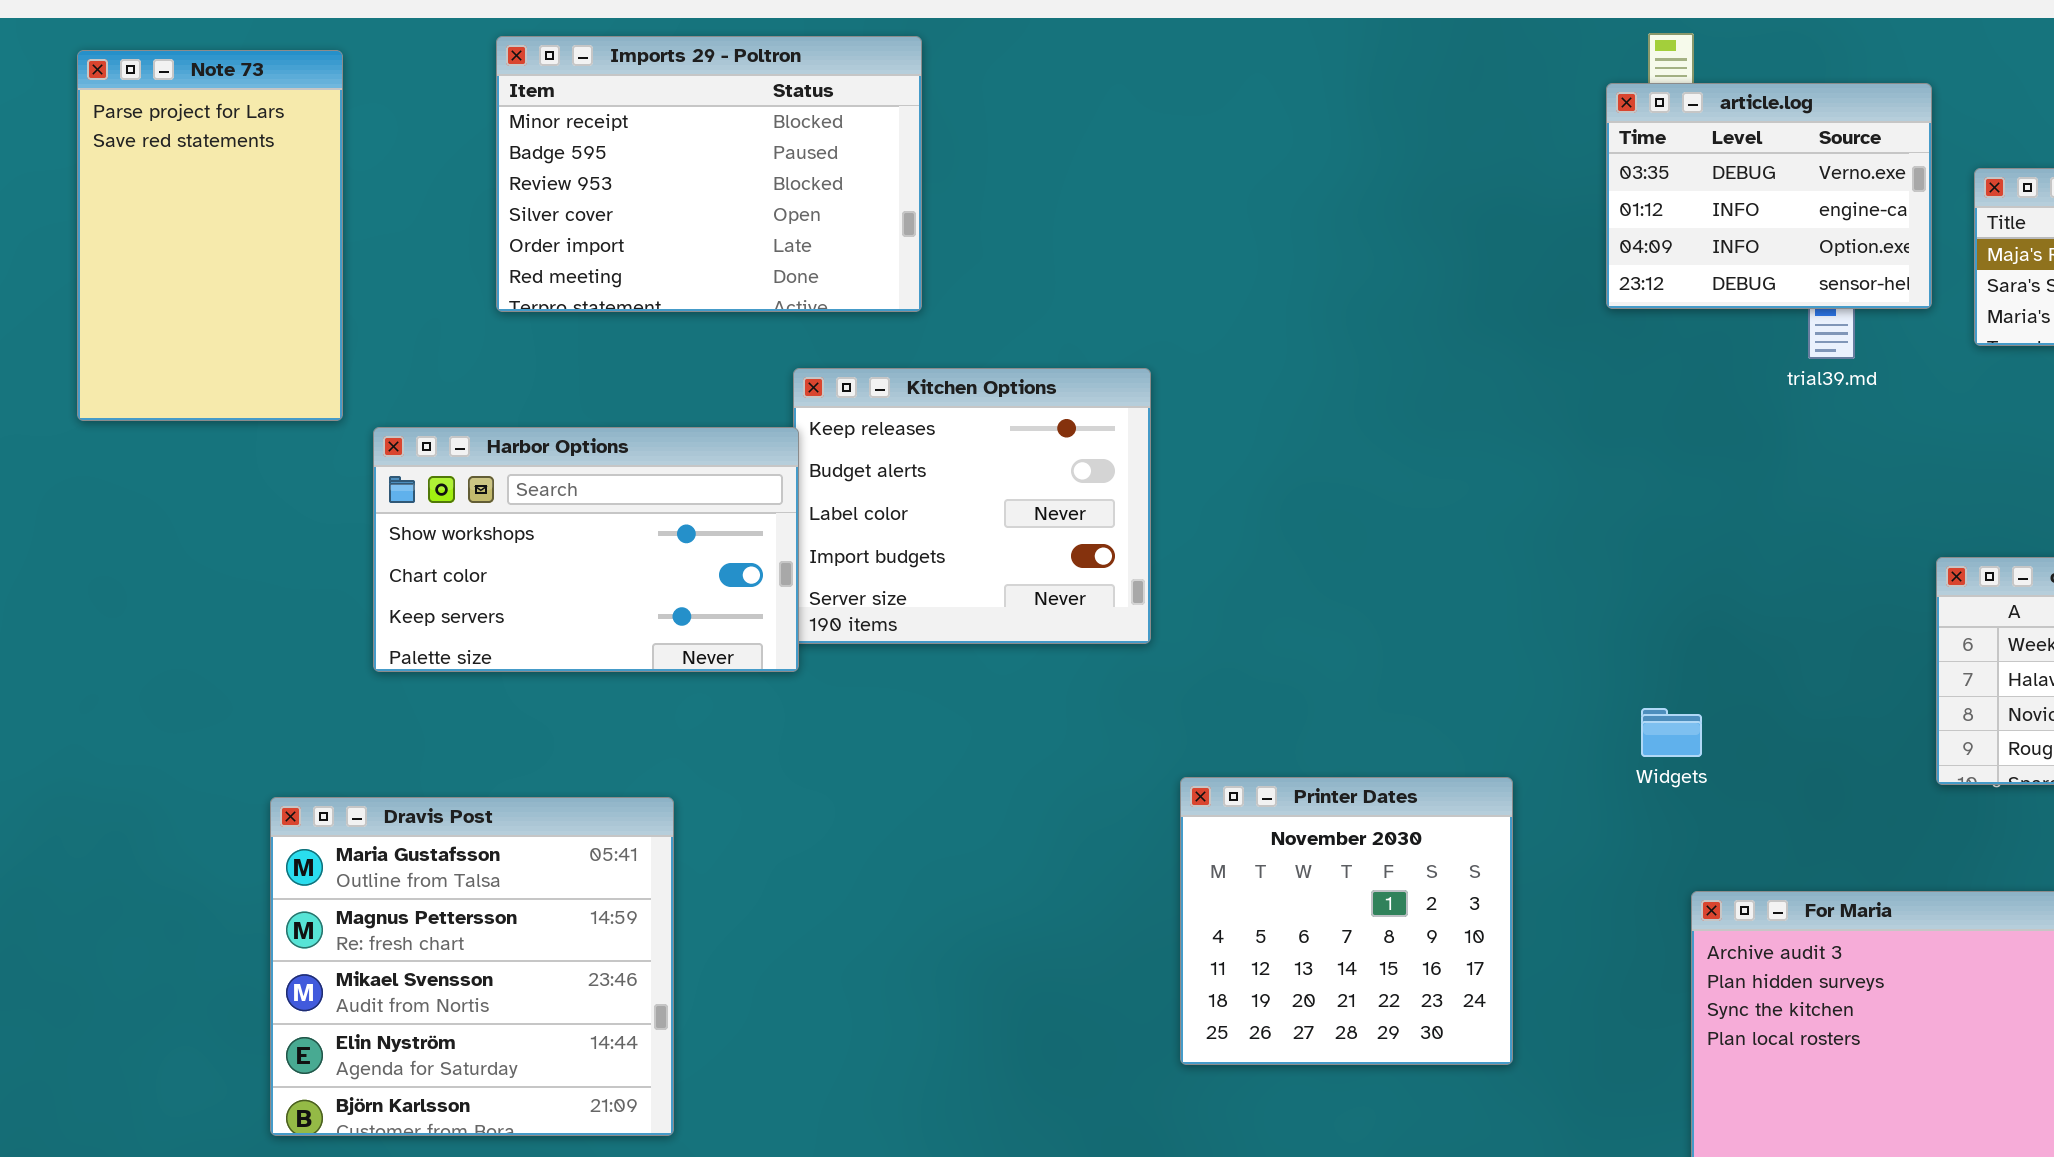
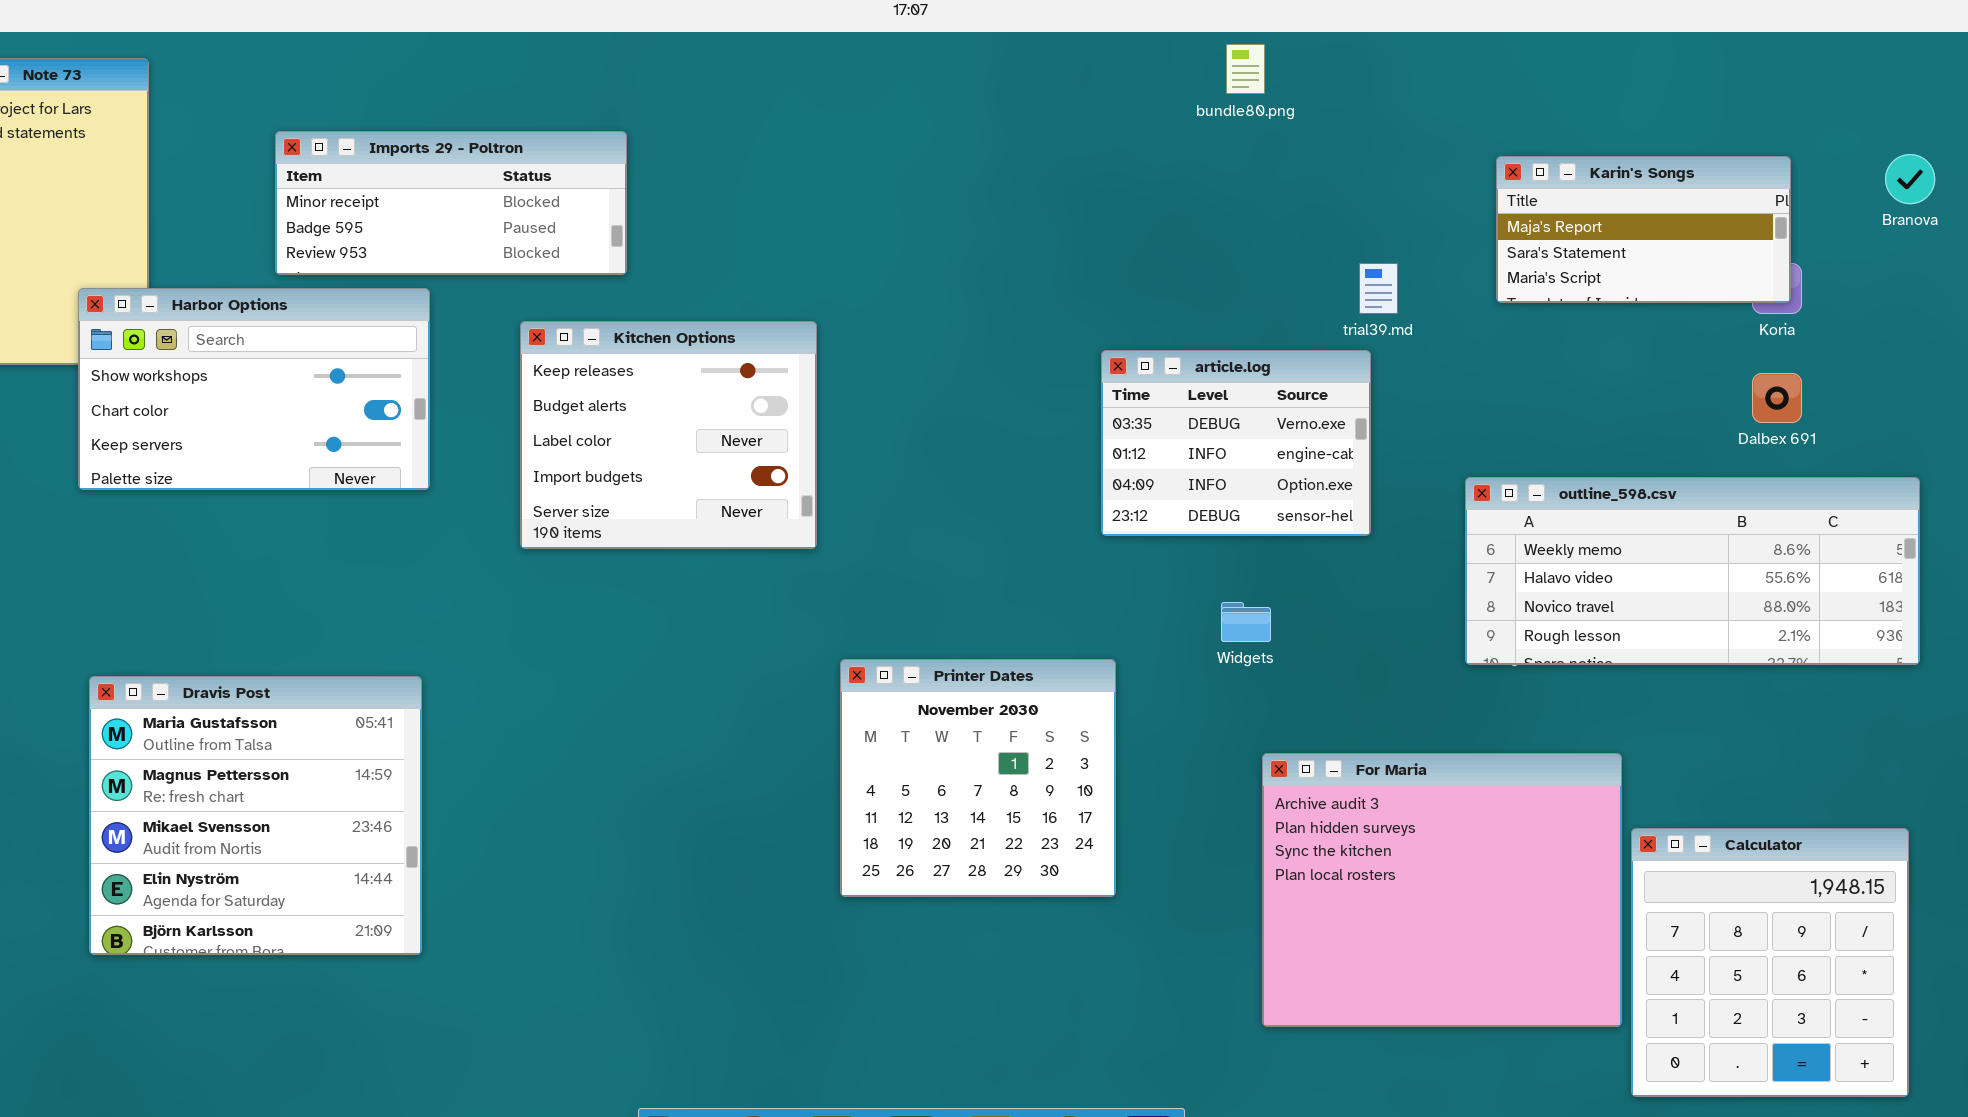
Imports 29 - Poltron: [496,36,922,312] -> [275,131,627,275], resized
article.log: [1606,83,1932,309] -> [1101,350,1371,536], moved
Harbor Options: [373,427,799,672] -> [78,288,430,490], moved

